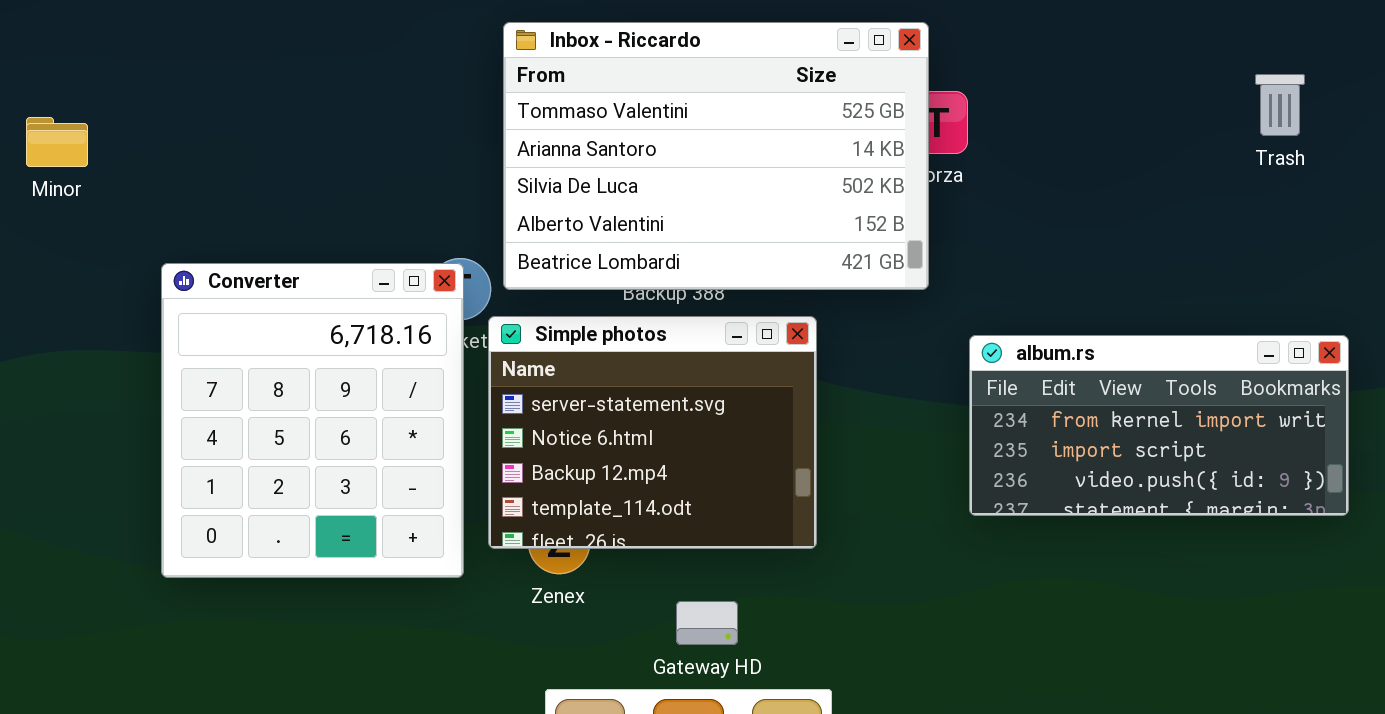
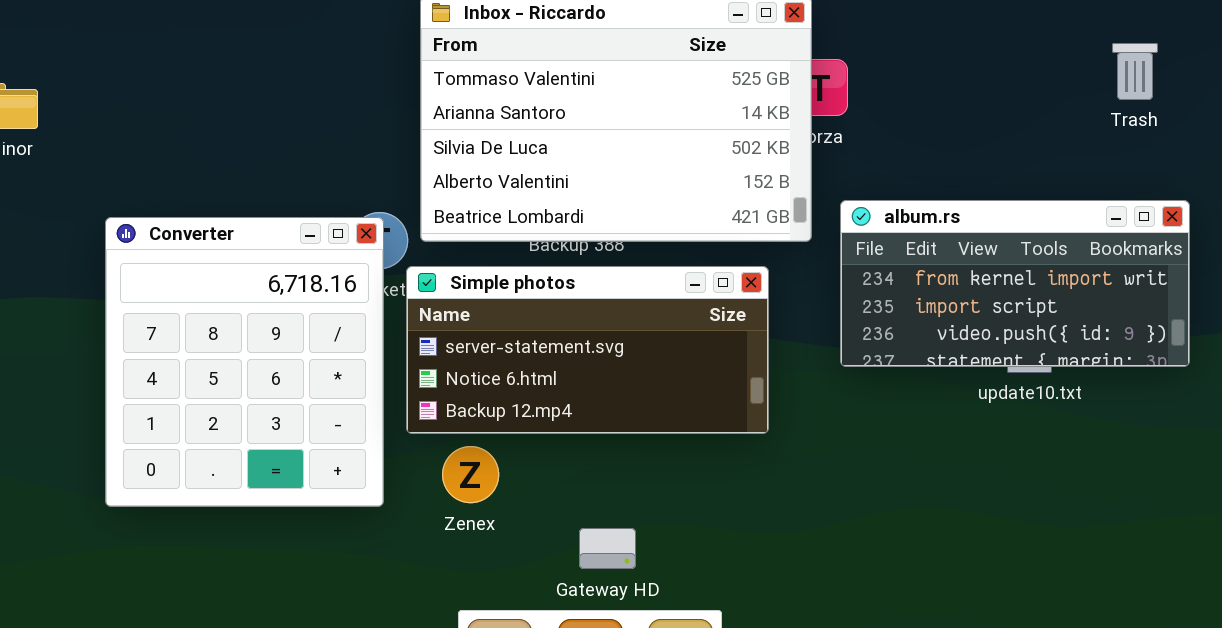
Simple photos: [488,316,817,549] -> [406,266,769,434], resized
album.rs: [969,335,1349,516] -> [840,200,1190,367], moved

